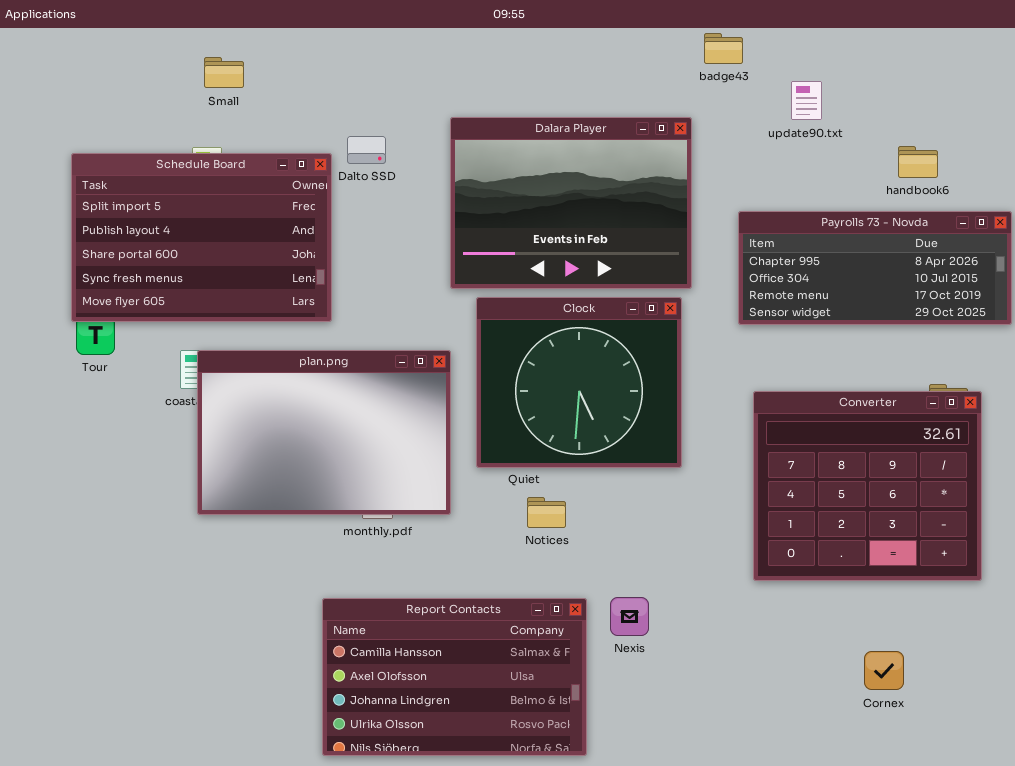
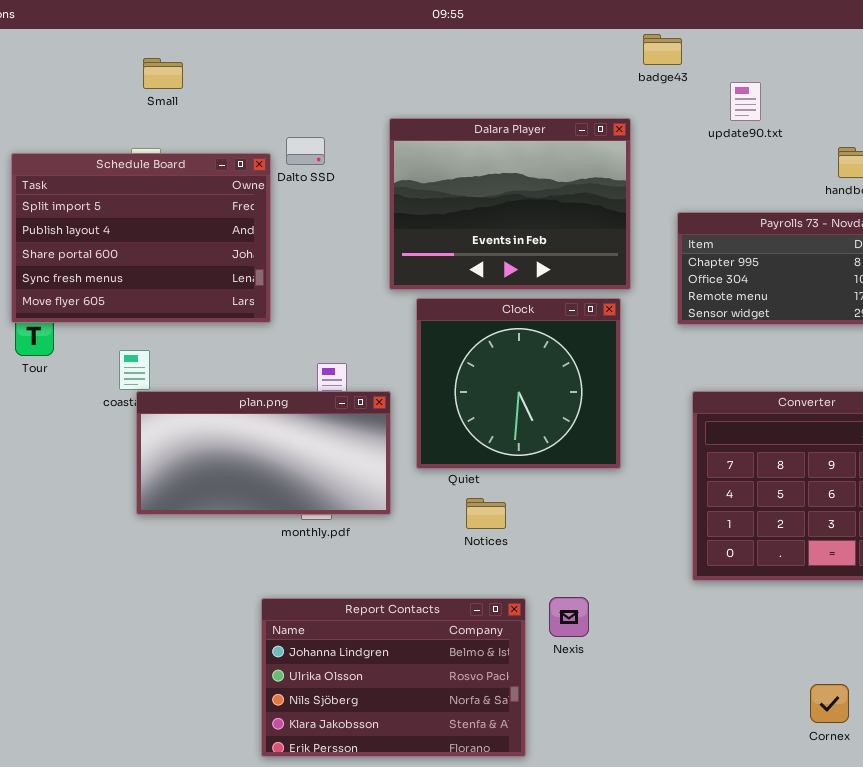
plan.png: [197,350,451,515] -> [136,391,391,515], resized
Report Contacts: [322,598,587,756] -> [261,598,526,757], scrolled down 2 rows
Cornex: [864,651,904,690] -> [810,684,849,723], moved

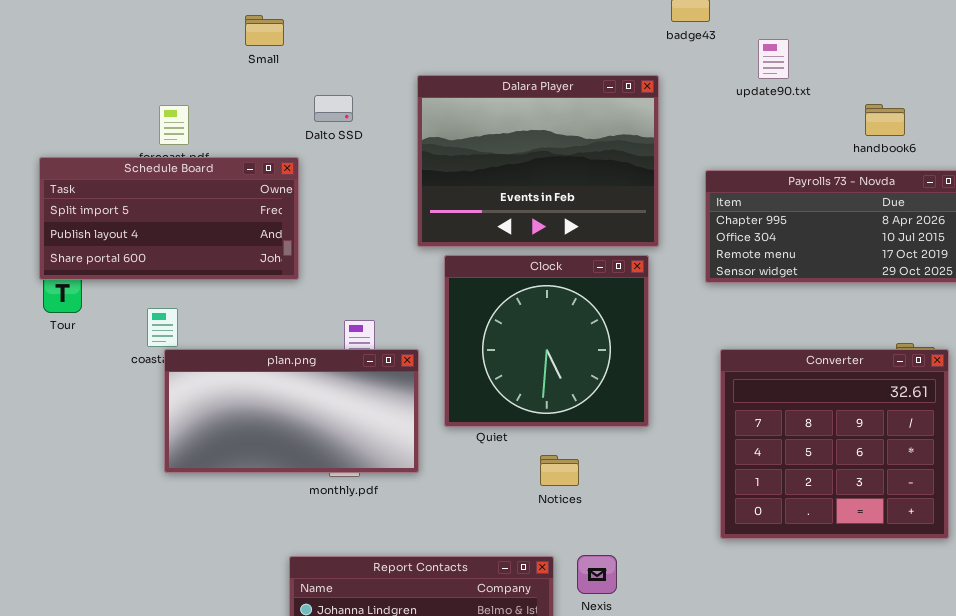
Small: [143,58,183,89] -> [245,15,284,46], moved
Schedule Board: [11,153,271,323] -> [39,157,299,280], resized
Notices: [466,498,506,529] -> [540,455,579,486], moved

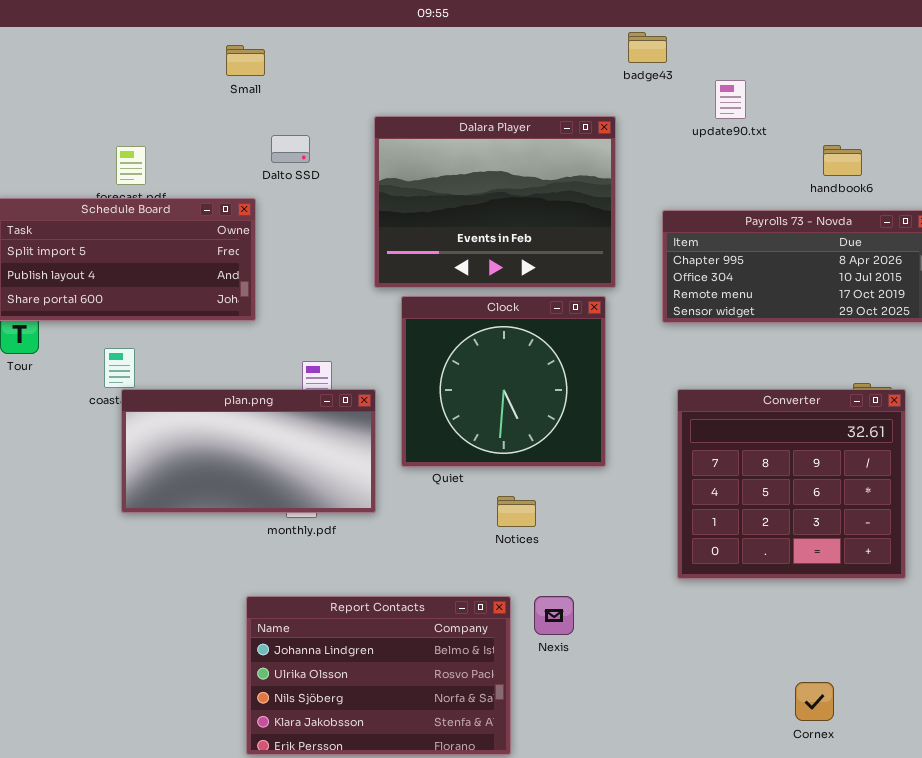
Small: [245,15,284,46] -> [226,45,265,76], moved

